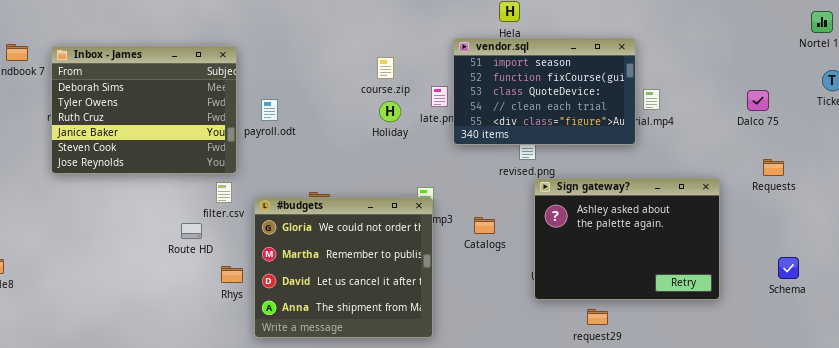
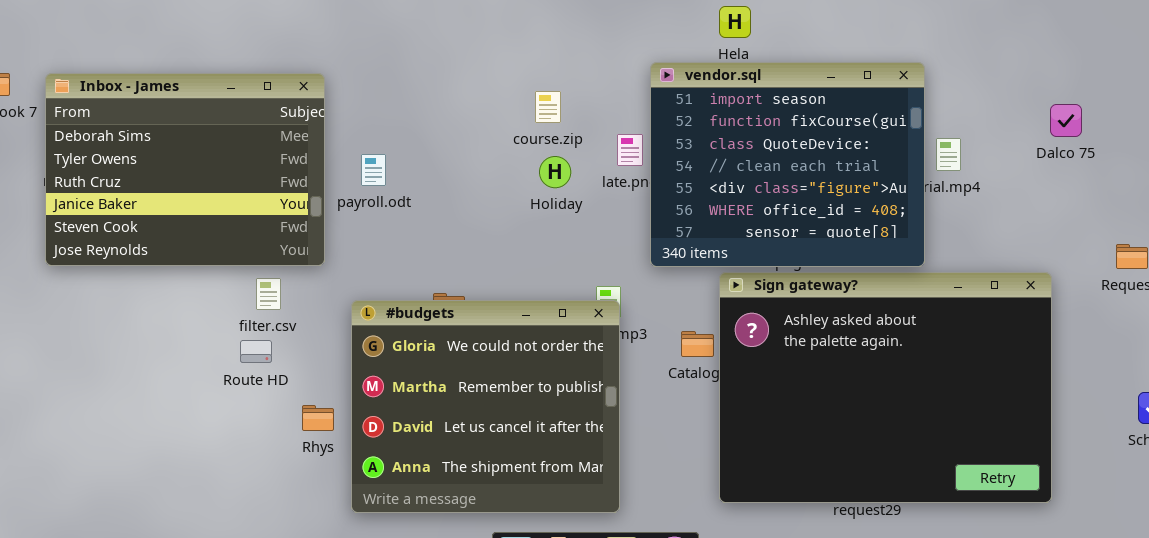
vendor.sql: [453,38,636,145] -> [650,62,925,267], resized
Dalco 75: [747,90,769,111] -> [1050,104,1082,137], moved
Sign gateway?: [534,178,720,300] -> [719,272,1052,503], resized
filter.csv: [216,182,232,203] -> [256,278,281,310], moved

